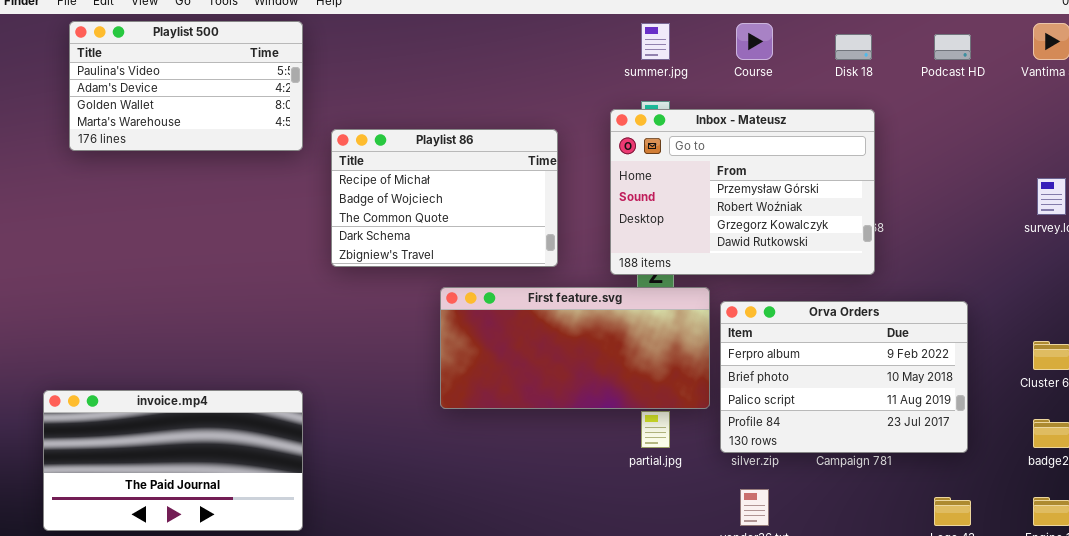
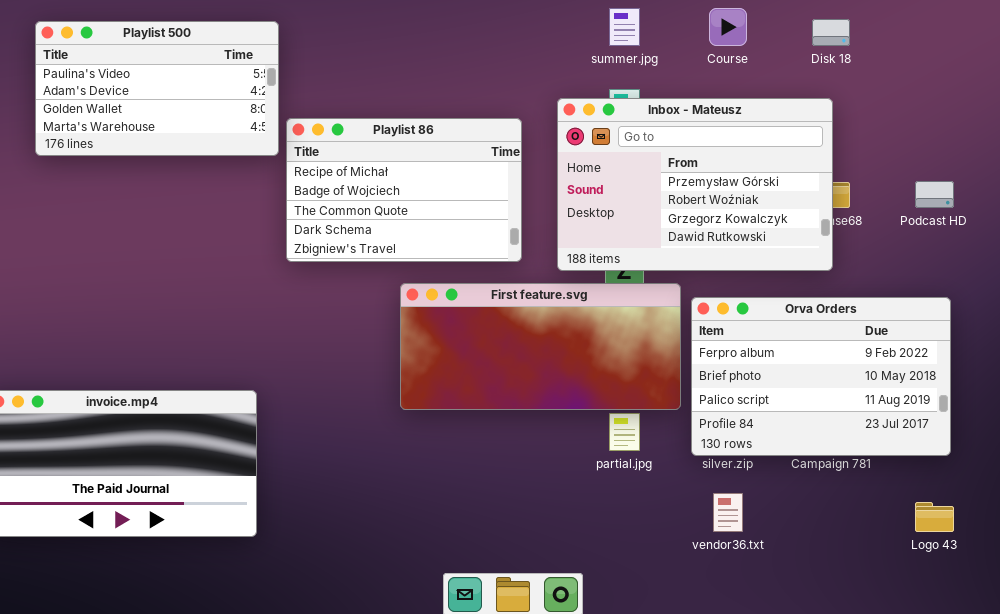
Playlist 500: [69,21,303,151] -> [35,21,279,156], moved
Podcast HD: [934,34,971,60] -> [915,181,954,208], moved
Inbox - Mateusz: [610,109,875,275] -> [557,98,833,271], moved

